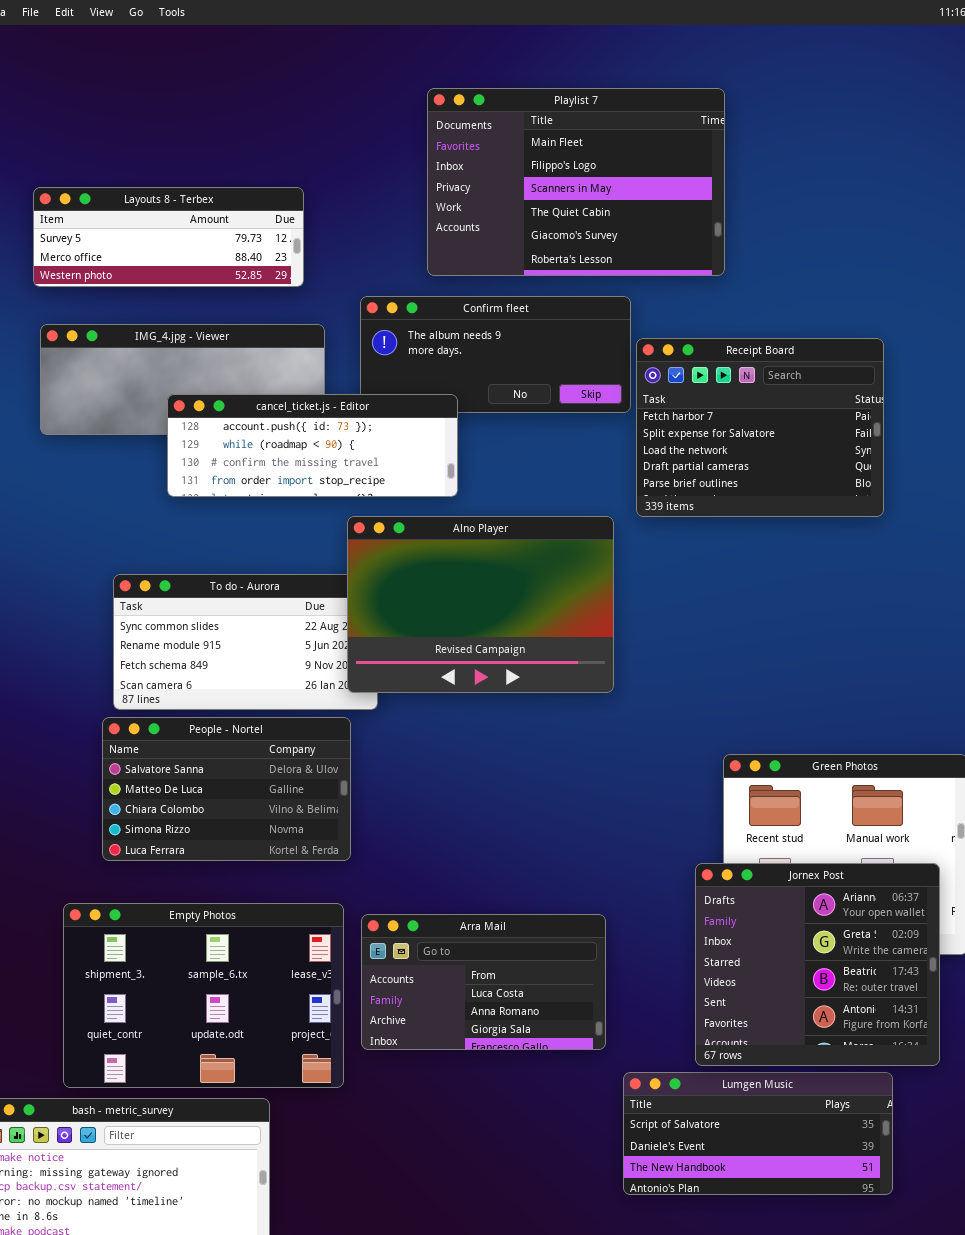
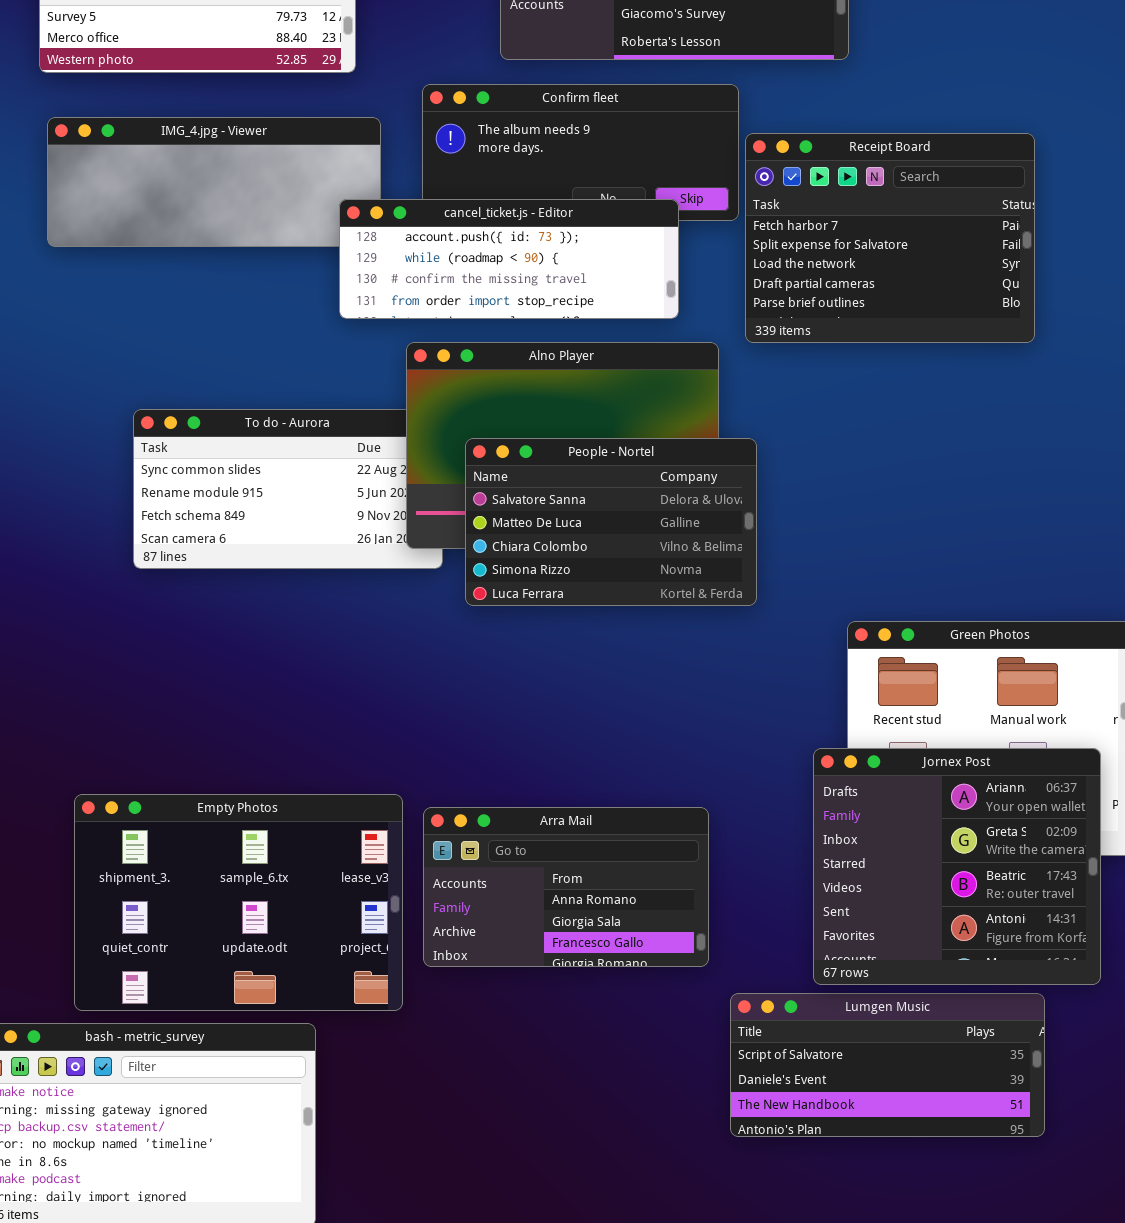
cancel_ticket.js - Editor: [167,394,458,497] -> [339,199,679,319], moved
People - Nortel: [102,717,351,861] -> [465,438,757,606], moved
Arra Mail: [361,914,606,1050] -> [423,807,709,967], scrolled down 1 row

